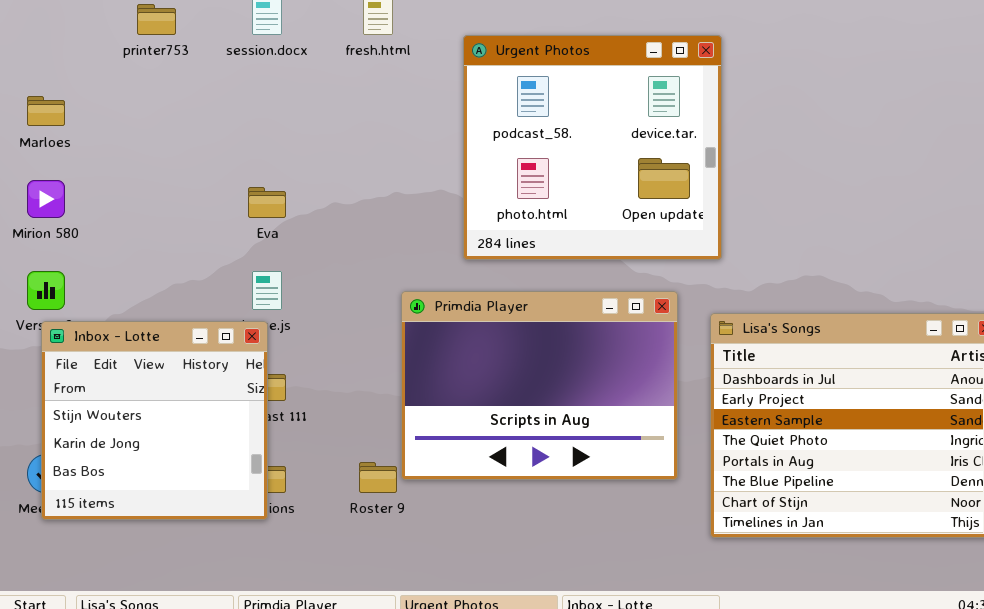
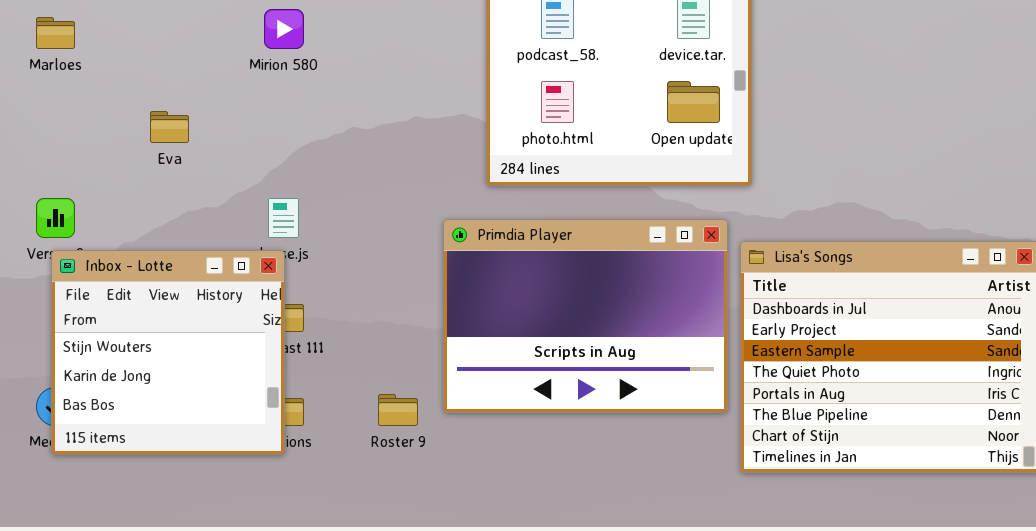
Mirion 580: [27,180,65,218] -> [264,9,304,49], moved
Eva: [248,187,286,218] -> [150,111,189,143], moved
Primdia Player: [401,291,678,480] -> [443,219,728,413], moved

